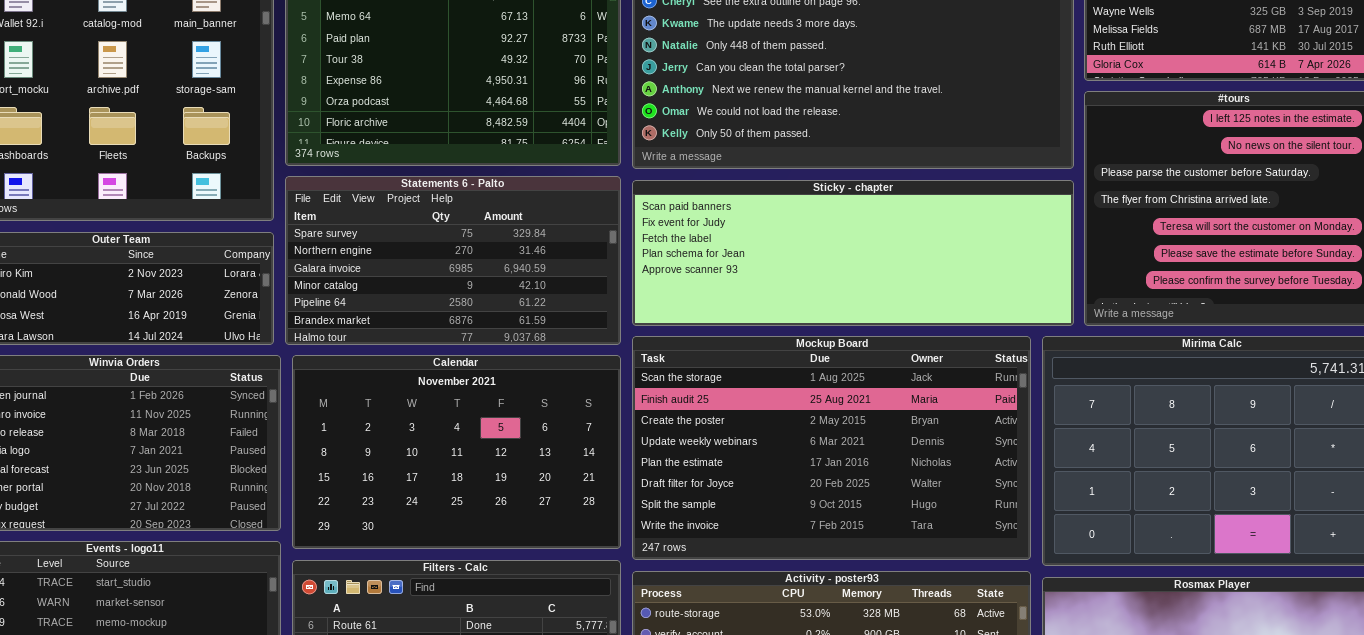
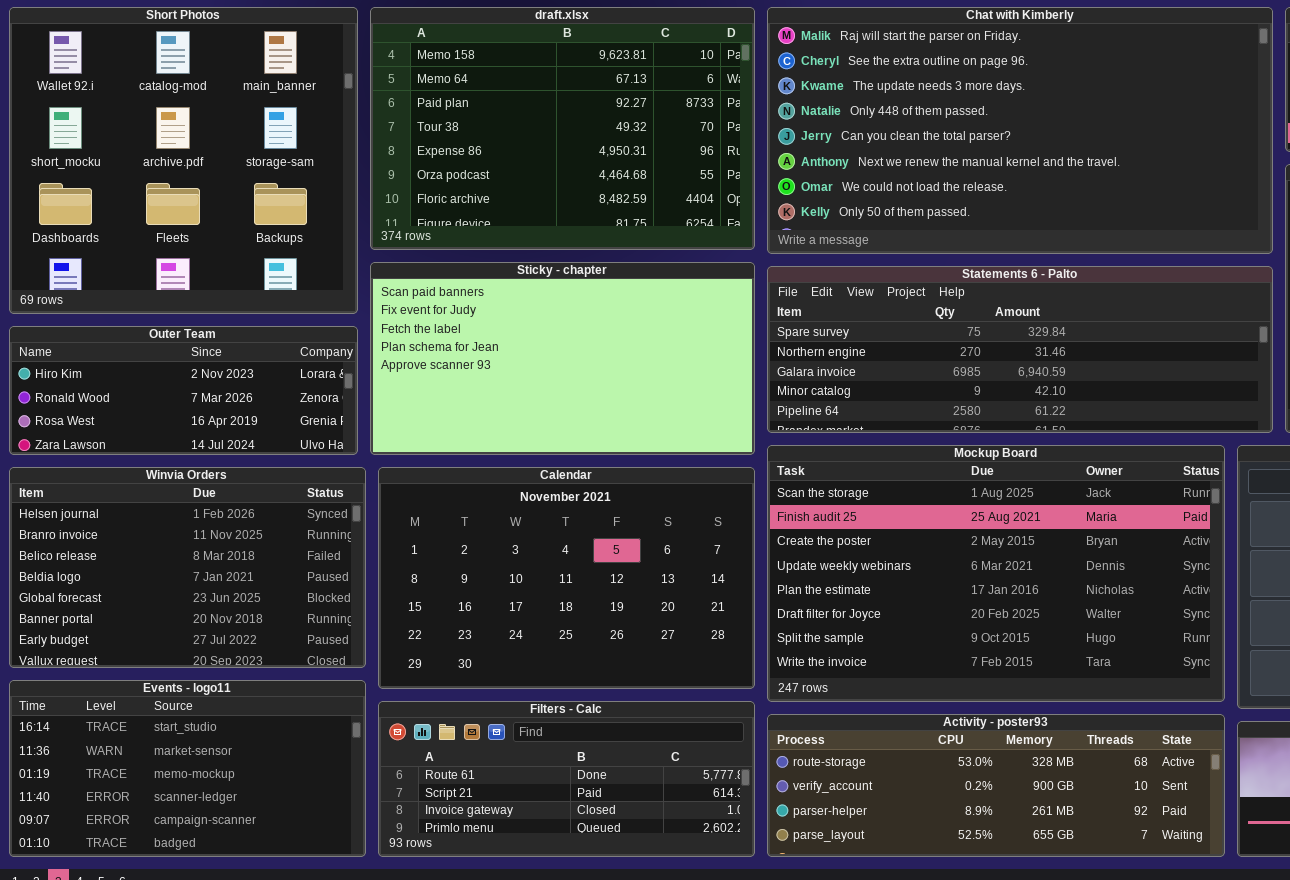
Statements 6 - Palto: [285,176,621,345] -> [767,266,1273,433], moved, resized
Sticky - chapter: [632,180,1074,326] -> [370,262,755,455], moved, resized

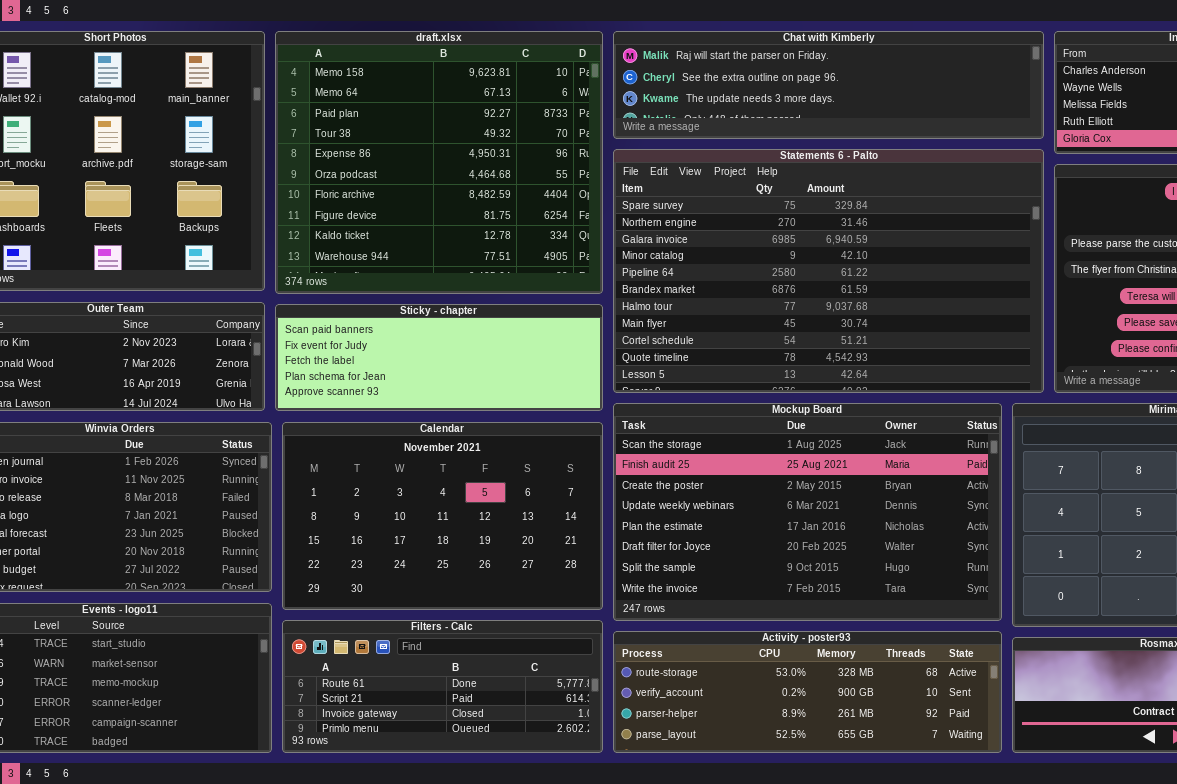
draft.xlsx: [370,7,755,250] -> [275,31,603,294], resized
Chat with Kimberly: [767,7,1273,254] -> [613,31,1044,139], resized
Sticky - chapter: [370,262,755,455] -> [275,304,603,411], resized
Statements 6 - Palto: [767,266,1273,433] -> [613,149,1044,393], resized

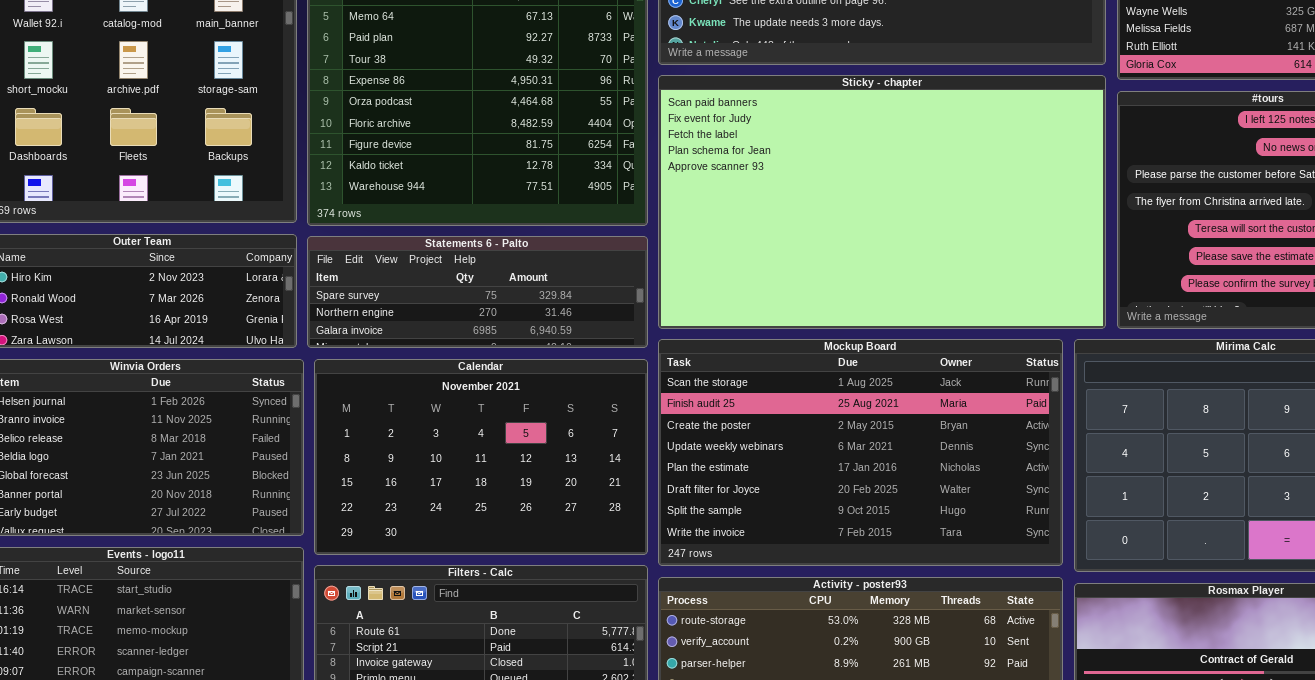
Statements 6 - Palto: [613,149,1044,393] -> [307,236,648,348], moved, resized
Sticky - chapter: [275,304,603,411] -> [658,75,1106,329], moved, resized

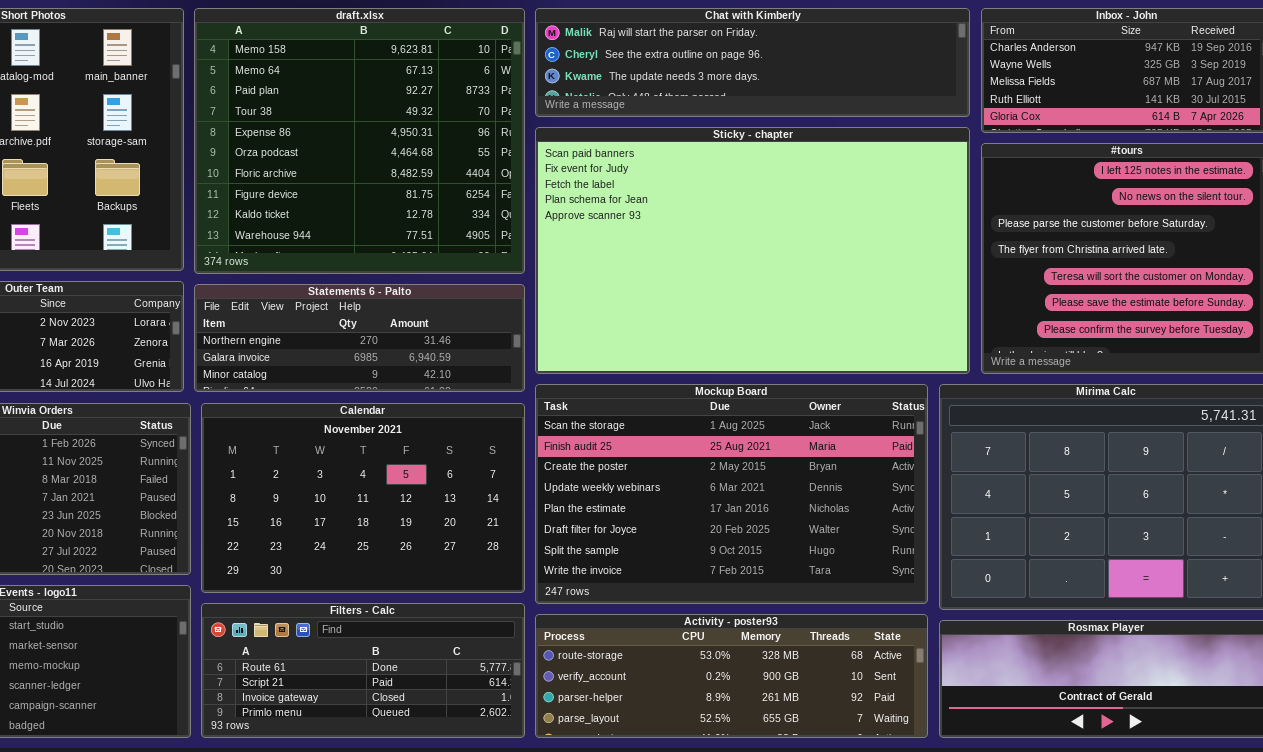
Statements 6 - Palto: [307,236,648,348] -> [194,284,525,392], scrolled down 1 row

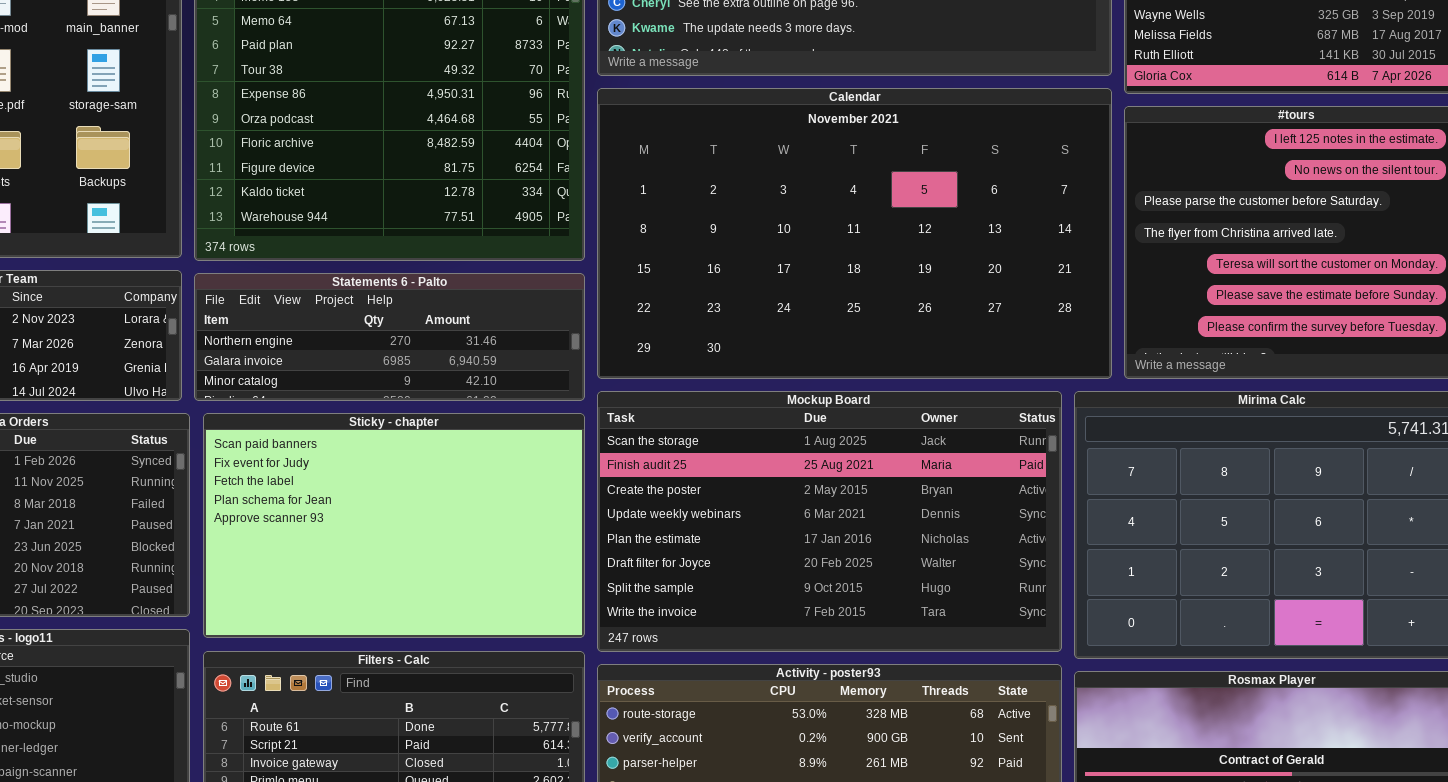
Sticky - chapter: [535,127,970,374] -> [203,413,585,638], moved, resized
Calendar: [201,403,525,593] -> [597,88,1112,379], moved, resized

